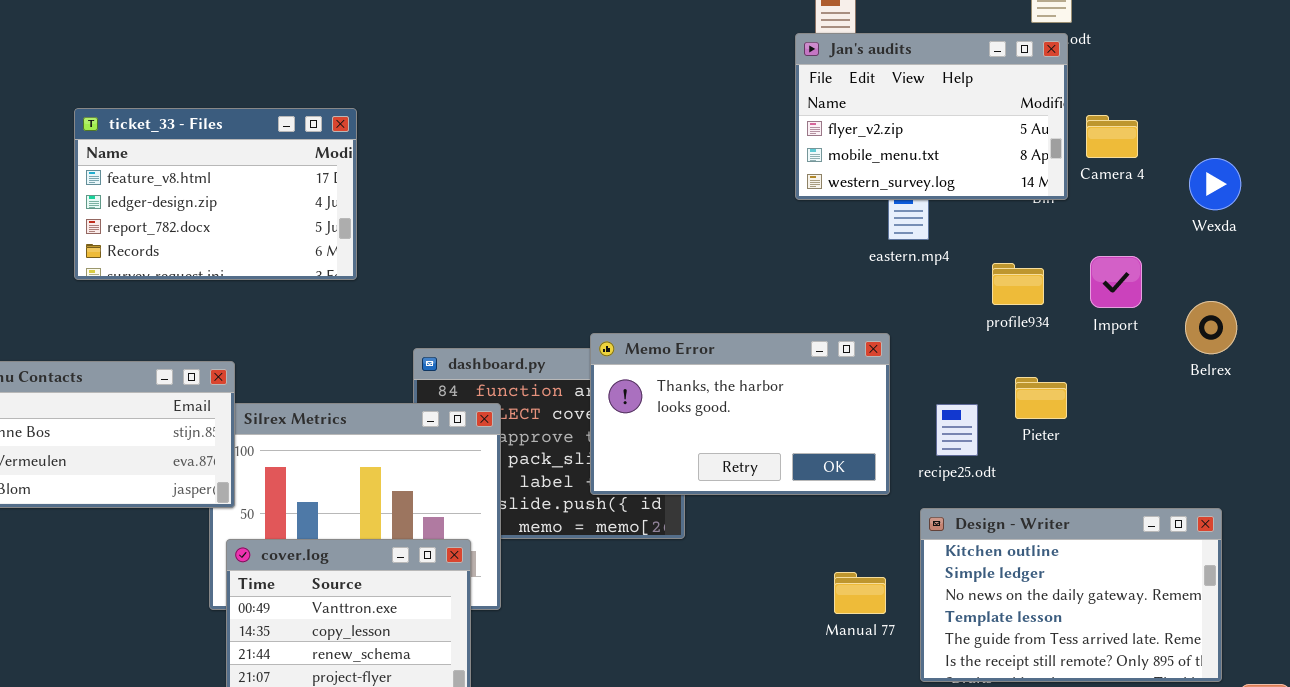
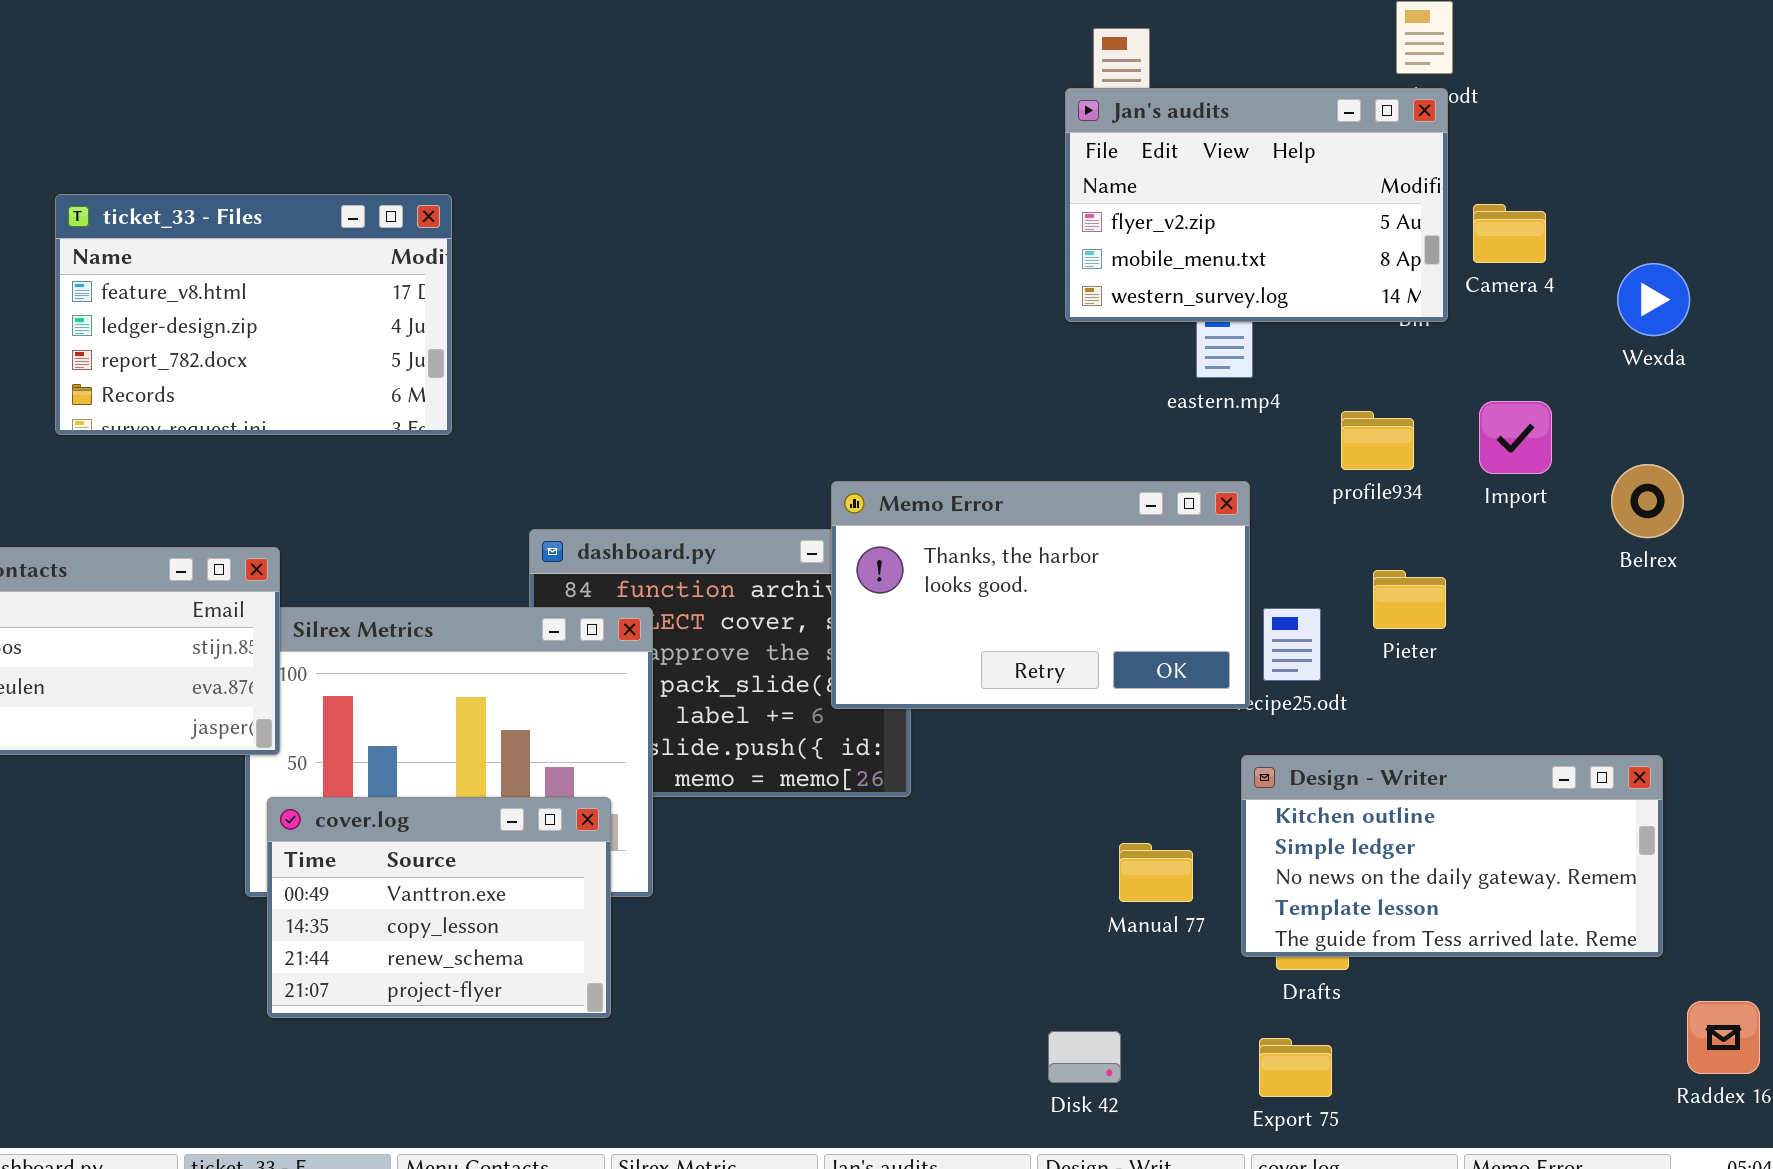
Memo Error: [590,333,890,495] -> [831,481,1250,709], moved
Design - Writer: [920,508,1222,682] -> [1241,755,1663,957], resized

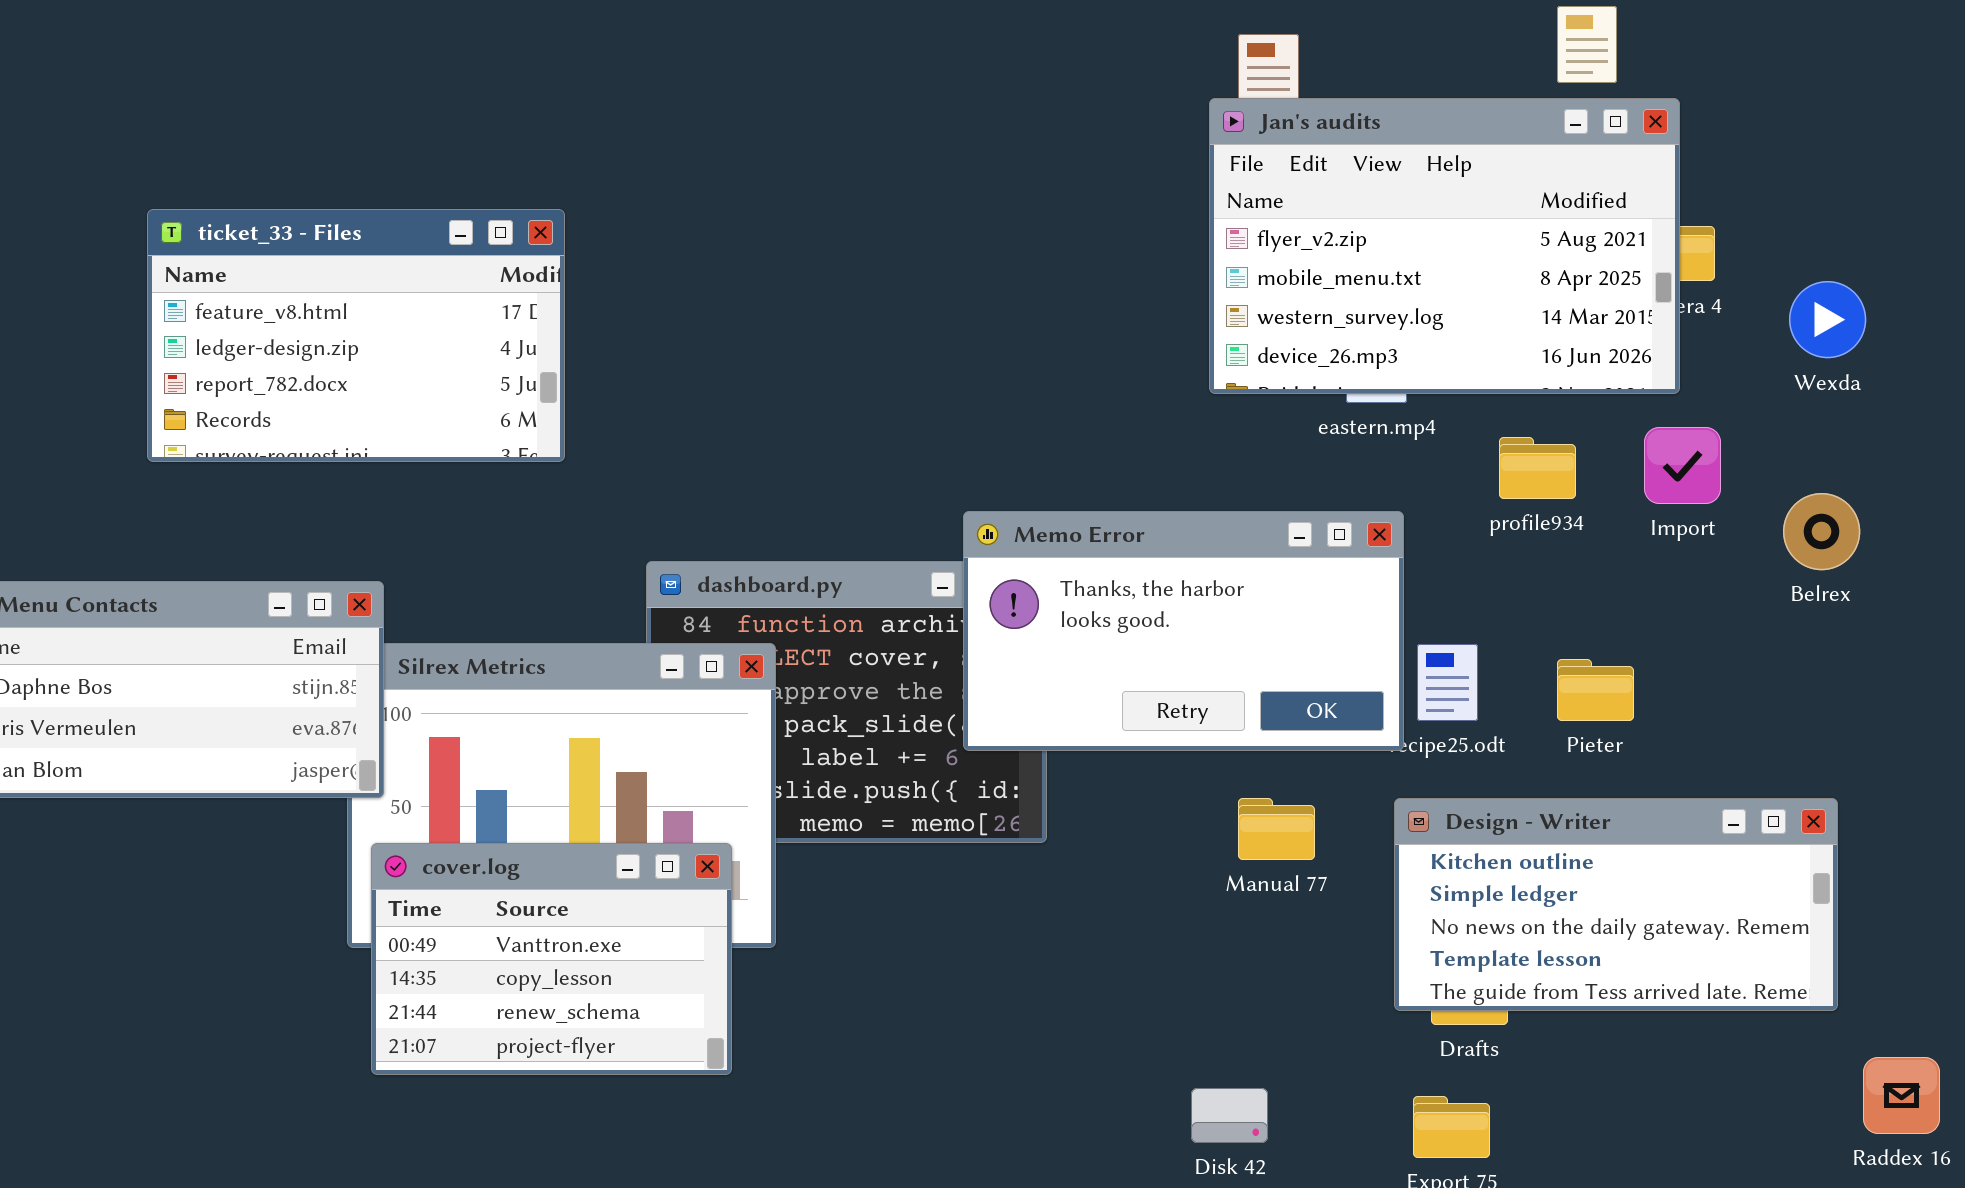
Jan's audits: [1065,88,1448,322] -> [1209,98,1680,394], resized
Pieter: [1373,570,1446,629] -> [1557,659,1634,721], moved
Manual 77: [1119,843,1193,902] -> [1238,798,1315,860], moved

